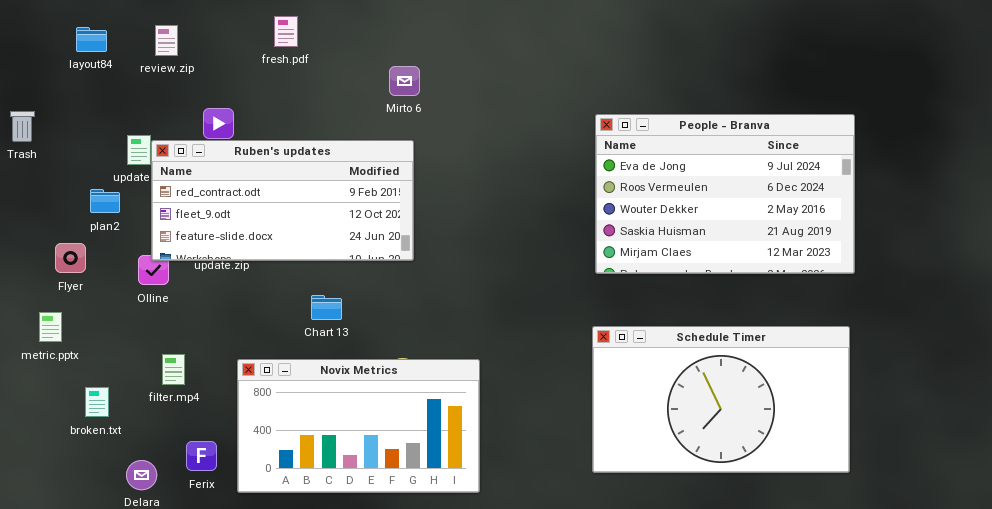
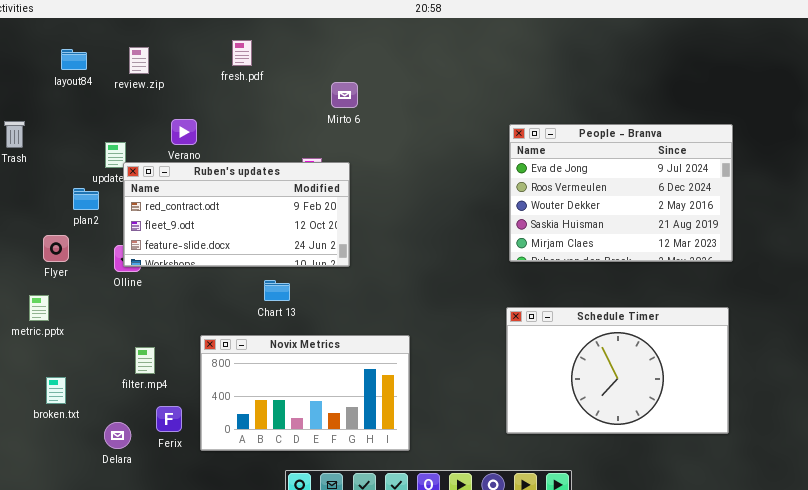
Ruben's updates: [151,140,414,261] -> [123,162,350,267], moved
filter.mp4: [162,354,185,385] -> [135,347,155,374], moved
broken.txt: [85,387,109,417] -> [46,377,66,404], moved

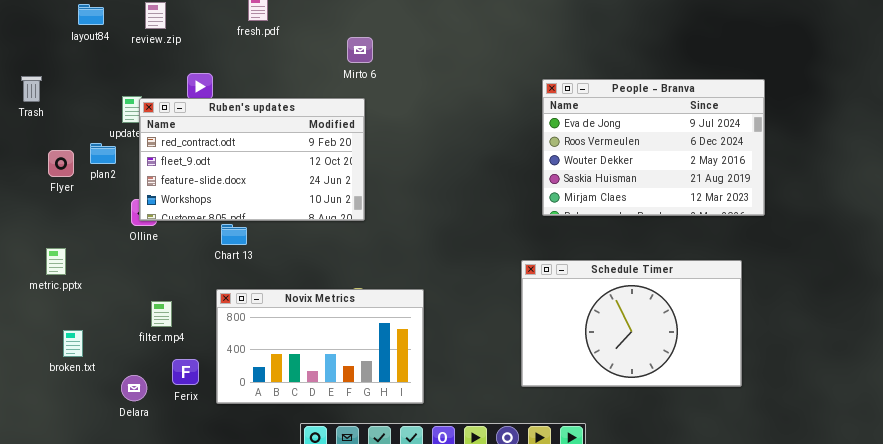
People - Branva: [509,124,733,262] -> [542,79,765,216], moved
Ruben's updates: [123,162,350,267] -> [139,98,365,221], resized
Flyer: [43,235,69,262] -> [48,150,74,177], moved
Chart 13: [264,280,290,301] -> [221,224,247,245], moved

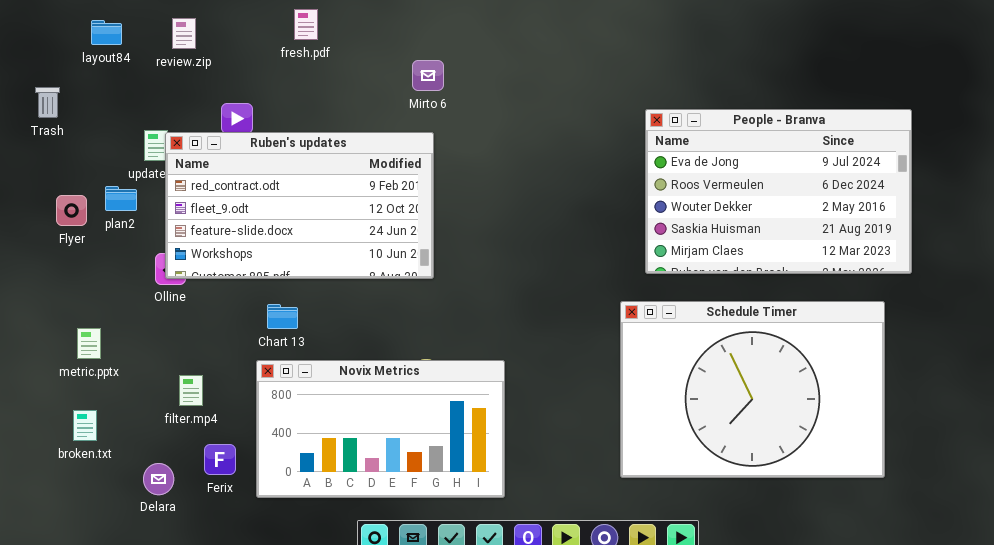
Trash: [21,76,42,102] -> [35,87,60,118], moved
Chart 13: [221,224,247,245] -> [267,304,298,329], moved
metric.pptx: [46,248,66,275] -> [77,328,101,359], moved
Schedule Timer: [521,260,742,387] -> [620,301,885,478], resized

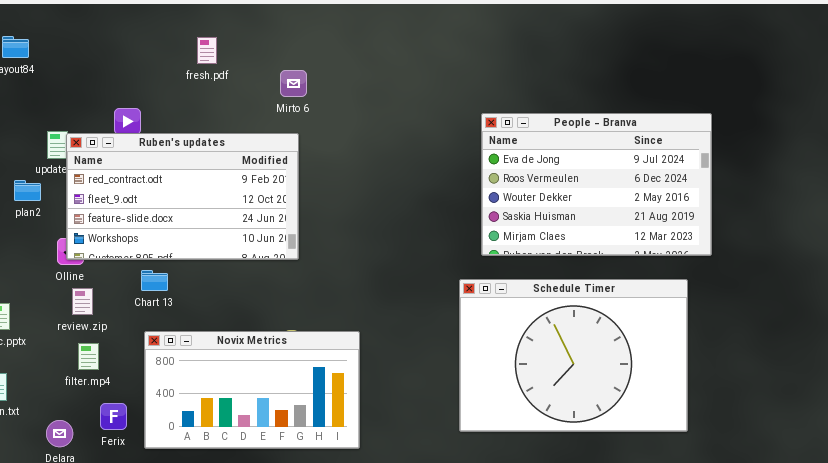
fresh.pdf: [294,9,318,40] -> [197,37,217,64], moved
review.zip: [172,18,196,49] -> [72,288,93,315], moved
Chart 13: [267,304,298,329] -> [141,270,168,291], moved

